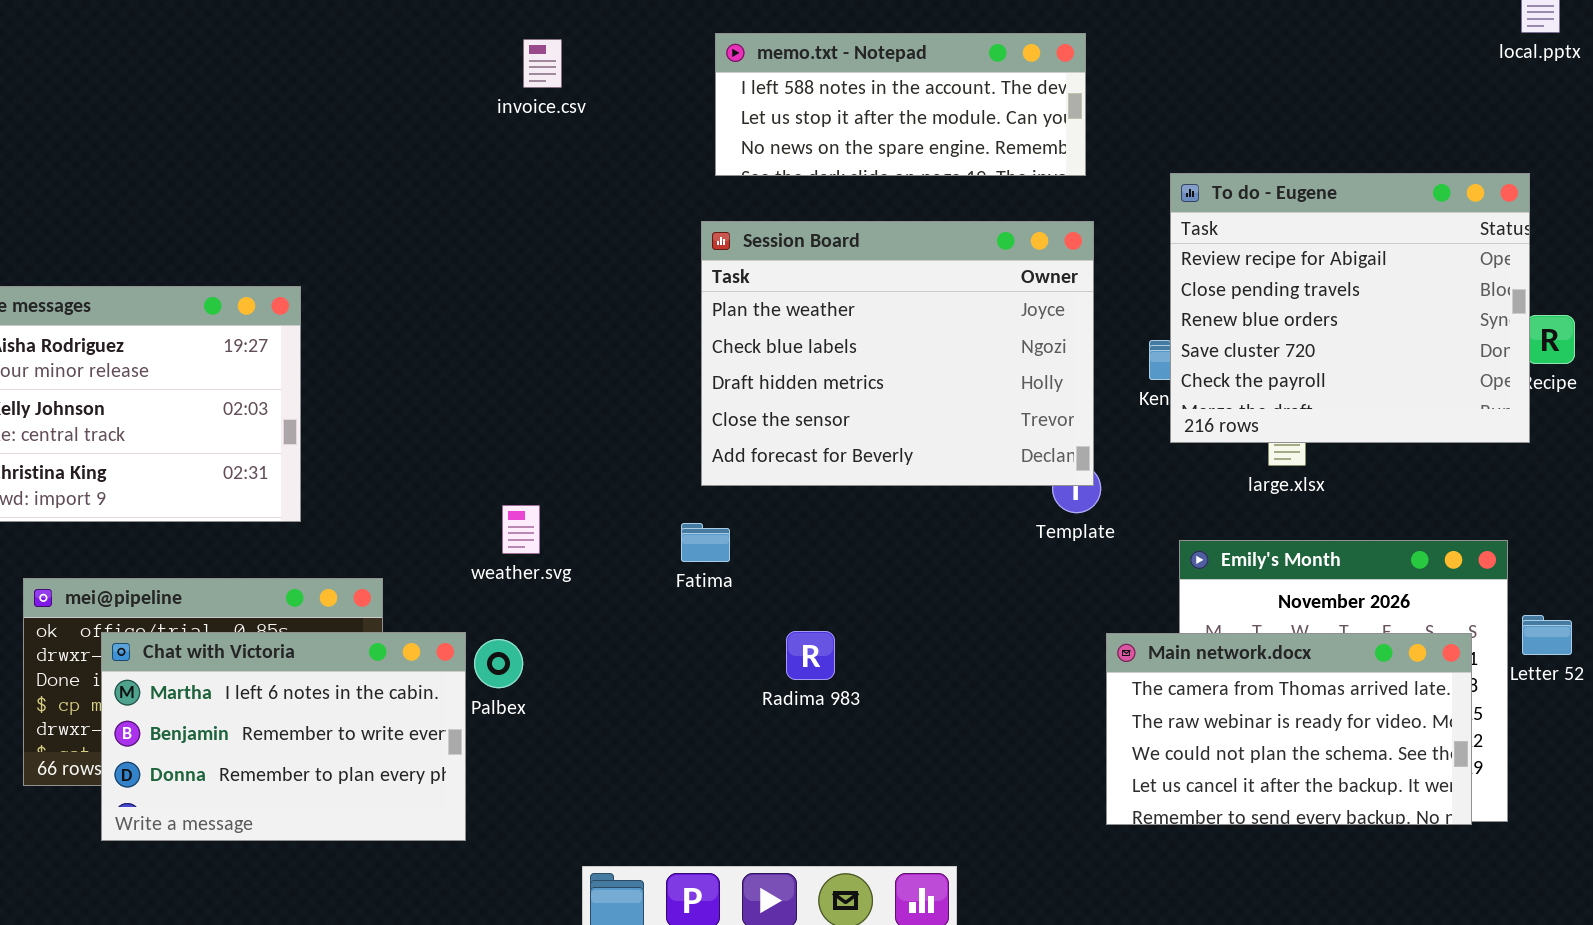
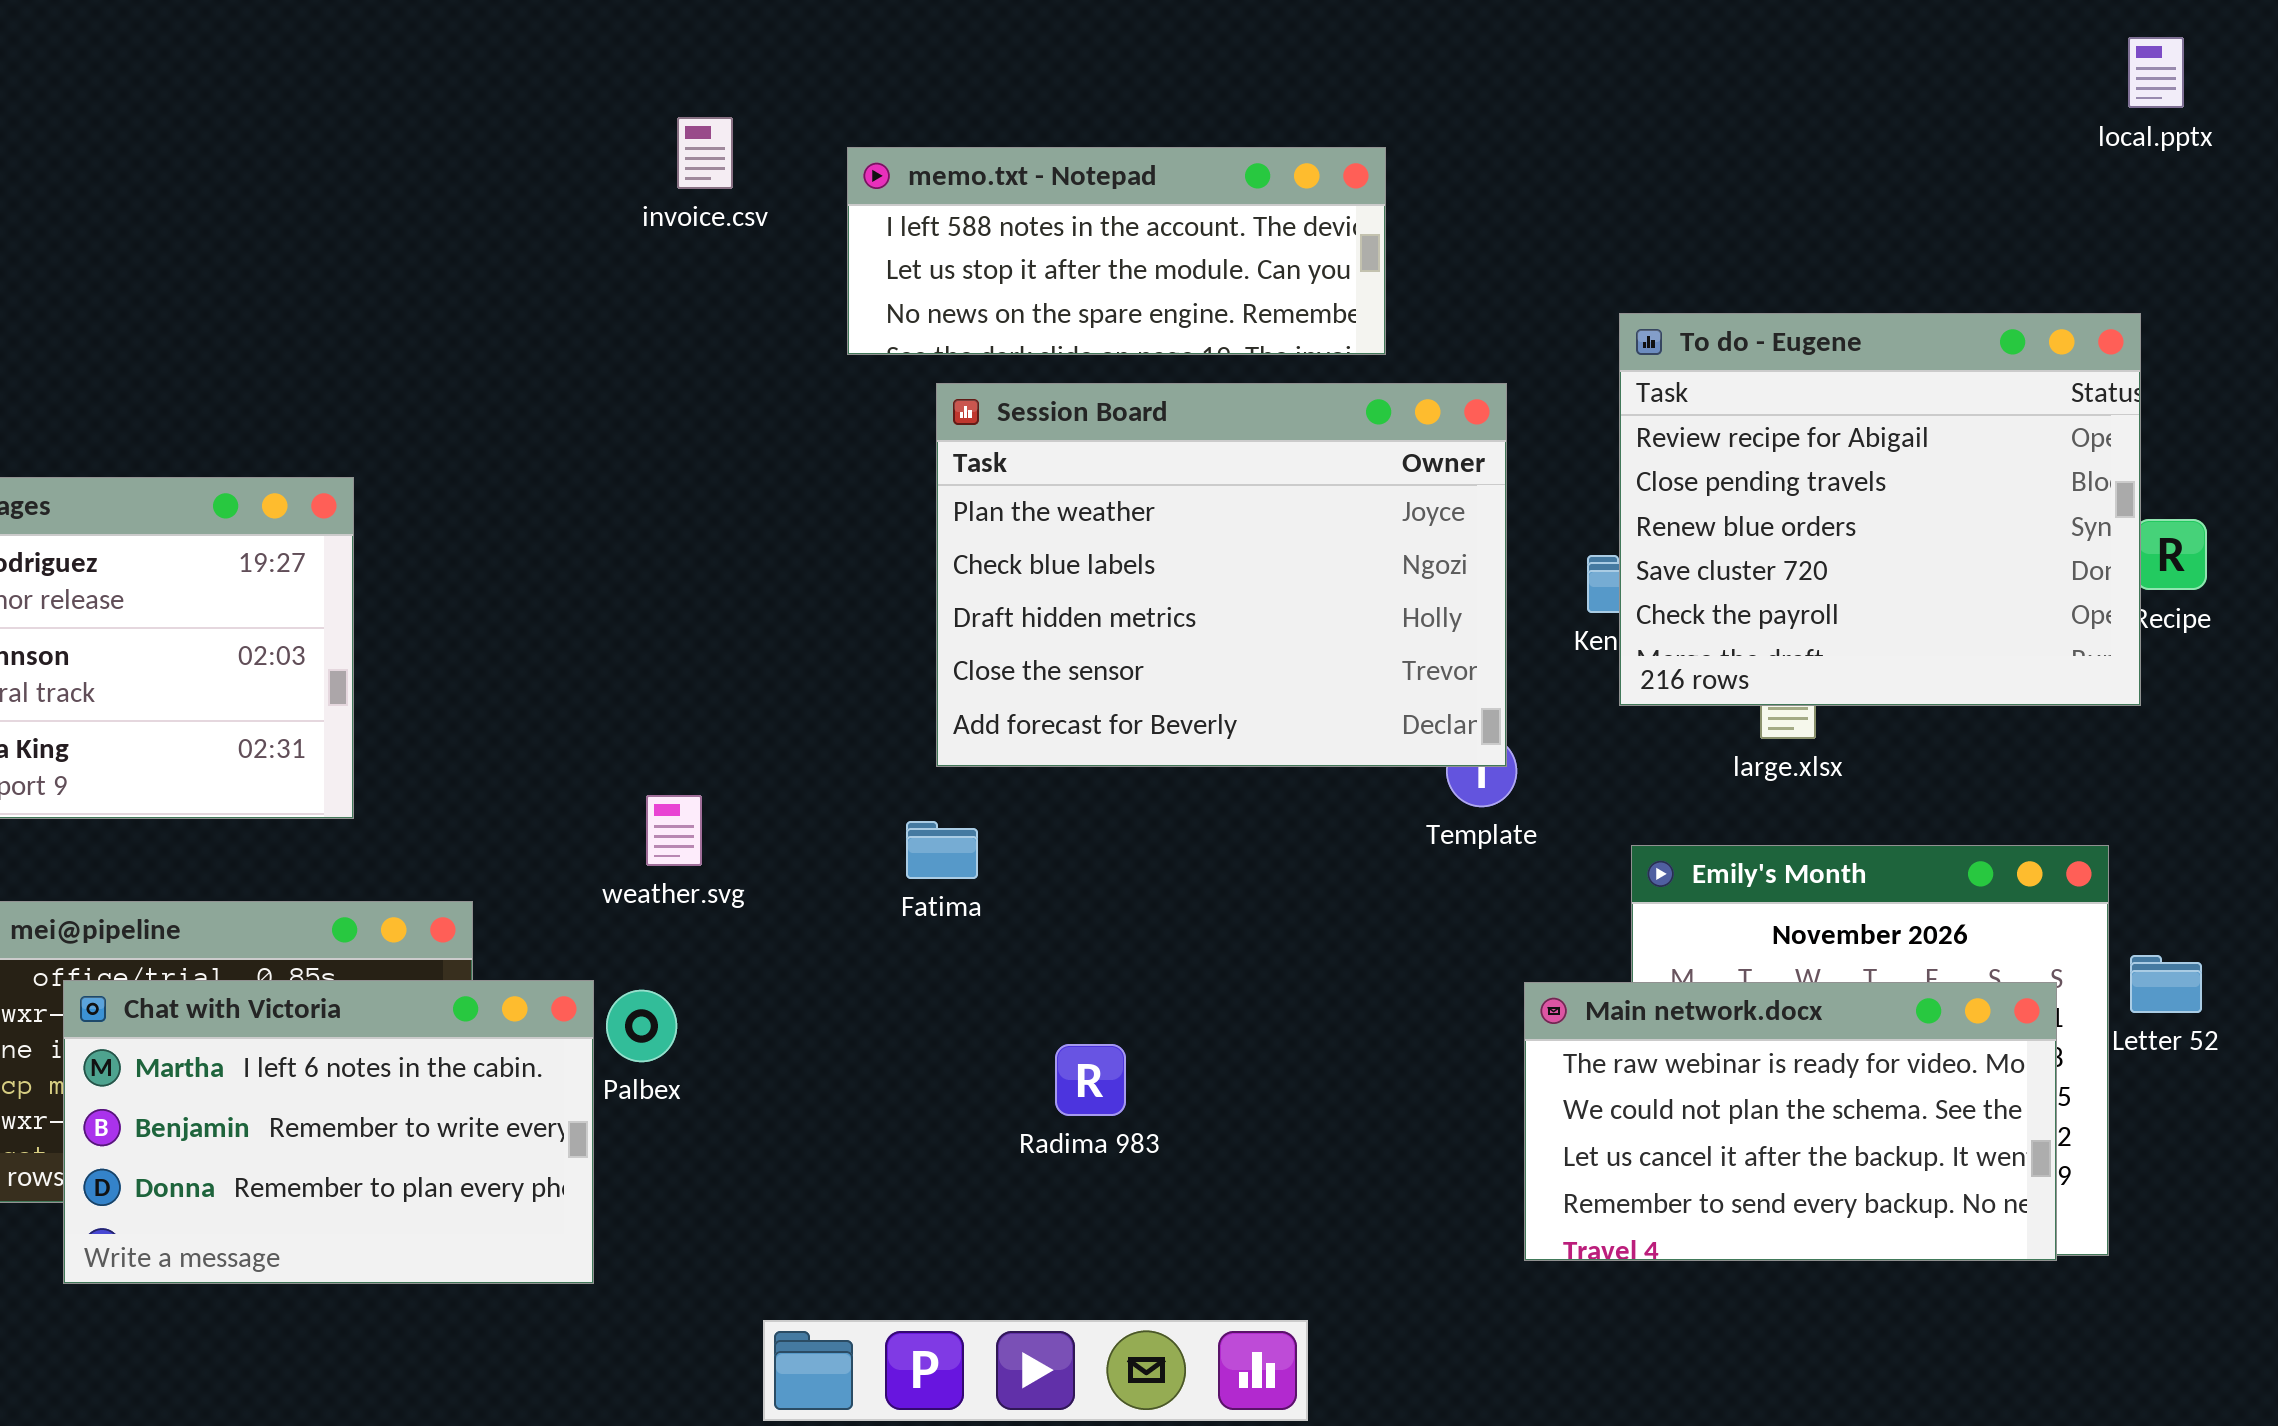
memo.txt - Notepad: [715,33,1086,176] -> [847,147,1386,355], moved
Radima 983: [786,631,835,680] -> [1055,1044,1126,1116], moved
Main network.docx: [1106,633,1472,825] -> [1524,982,2057,1261], scrolled down 1 row

